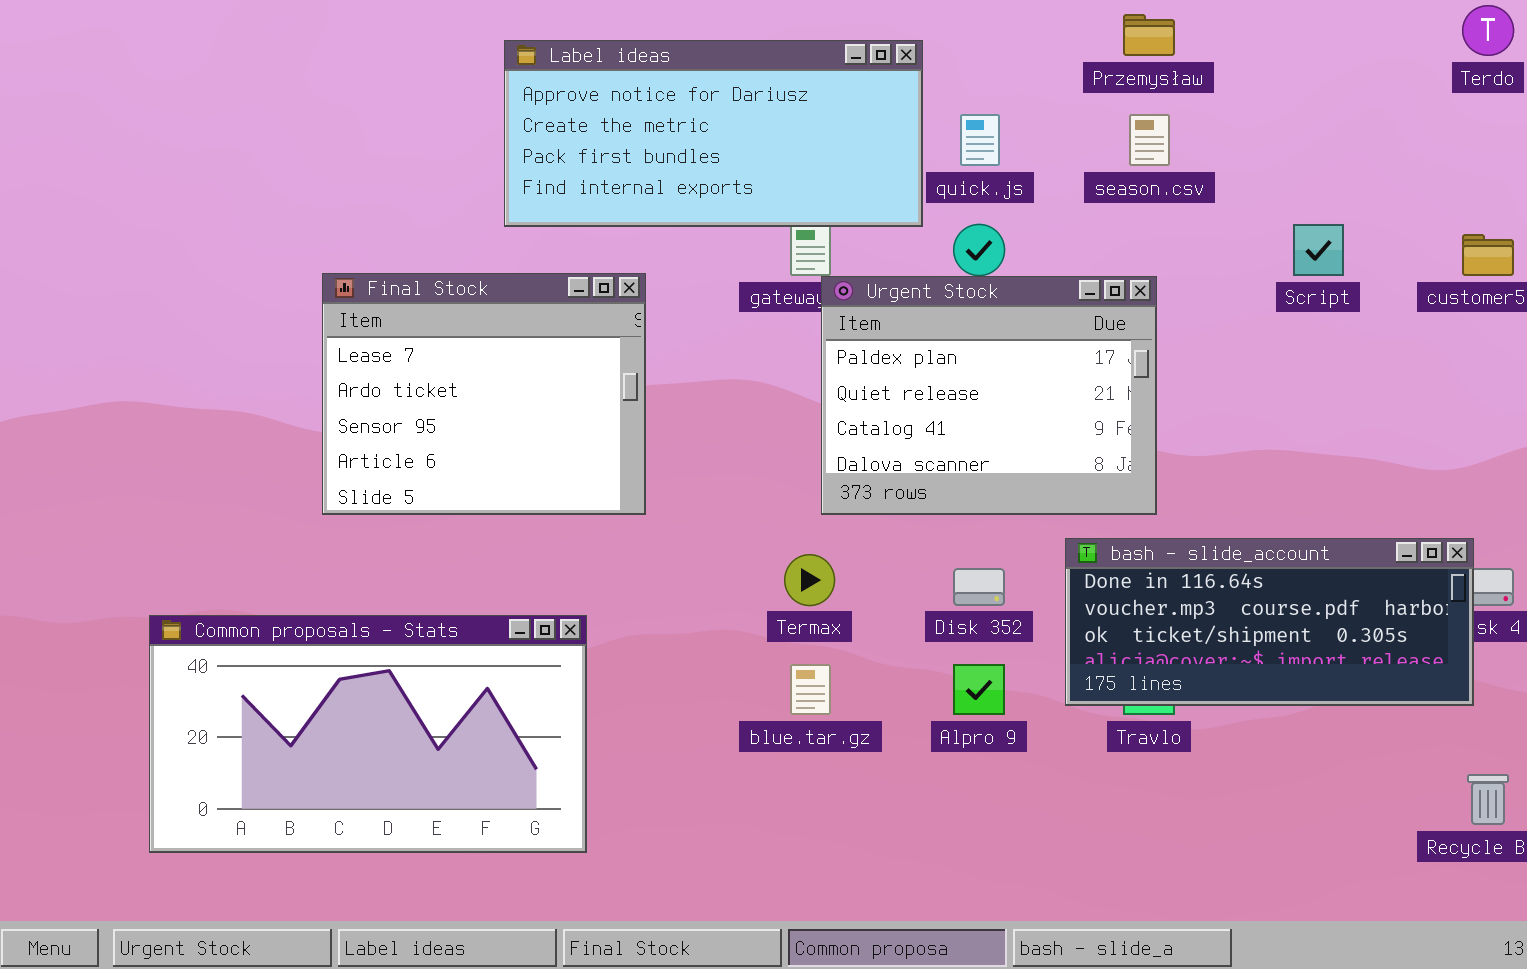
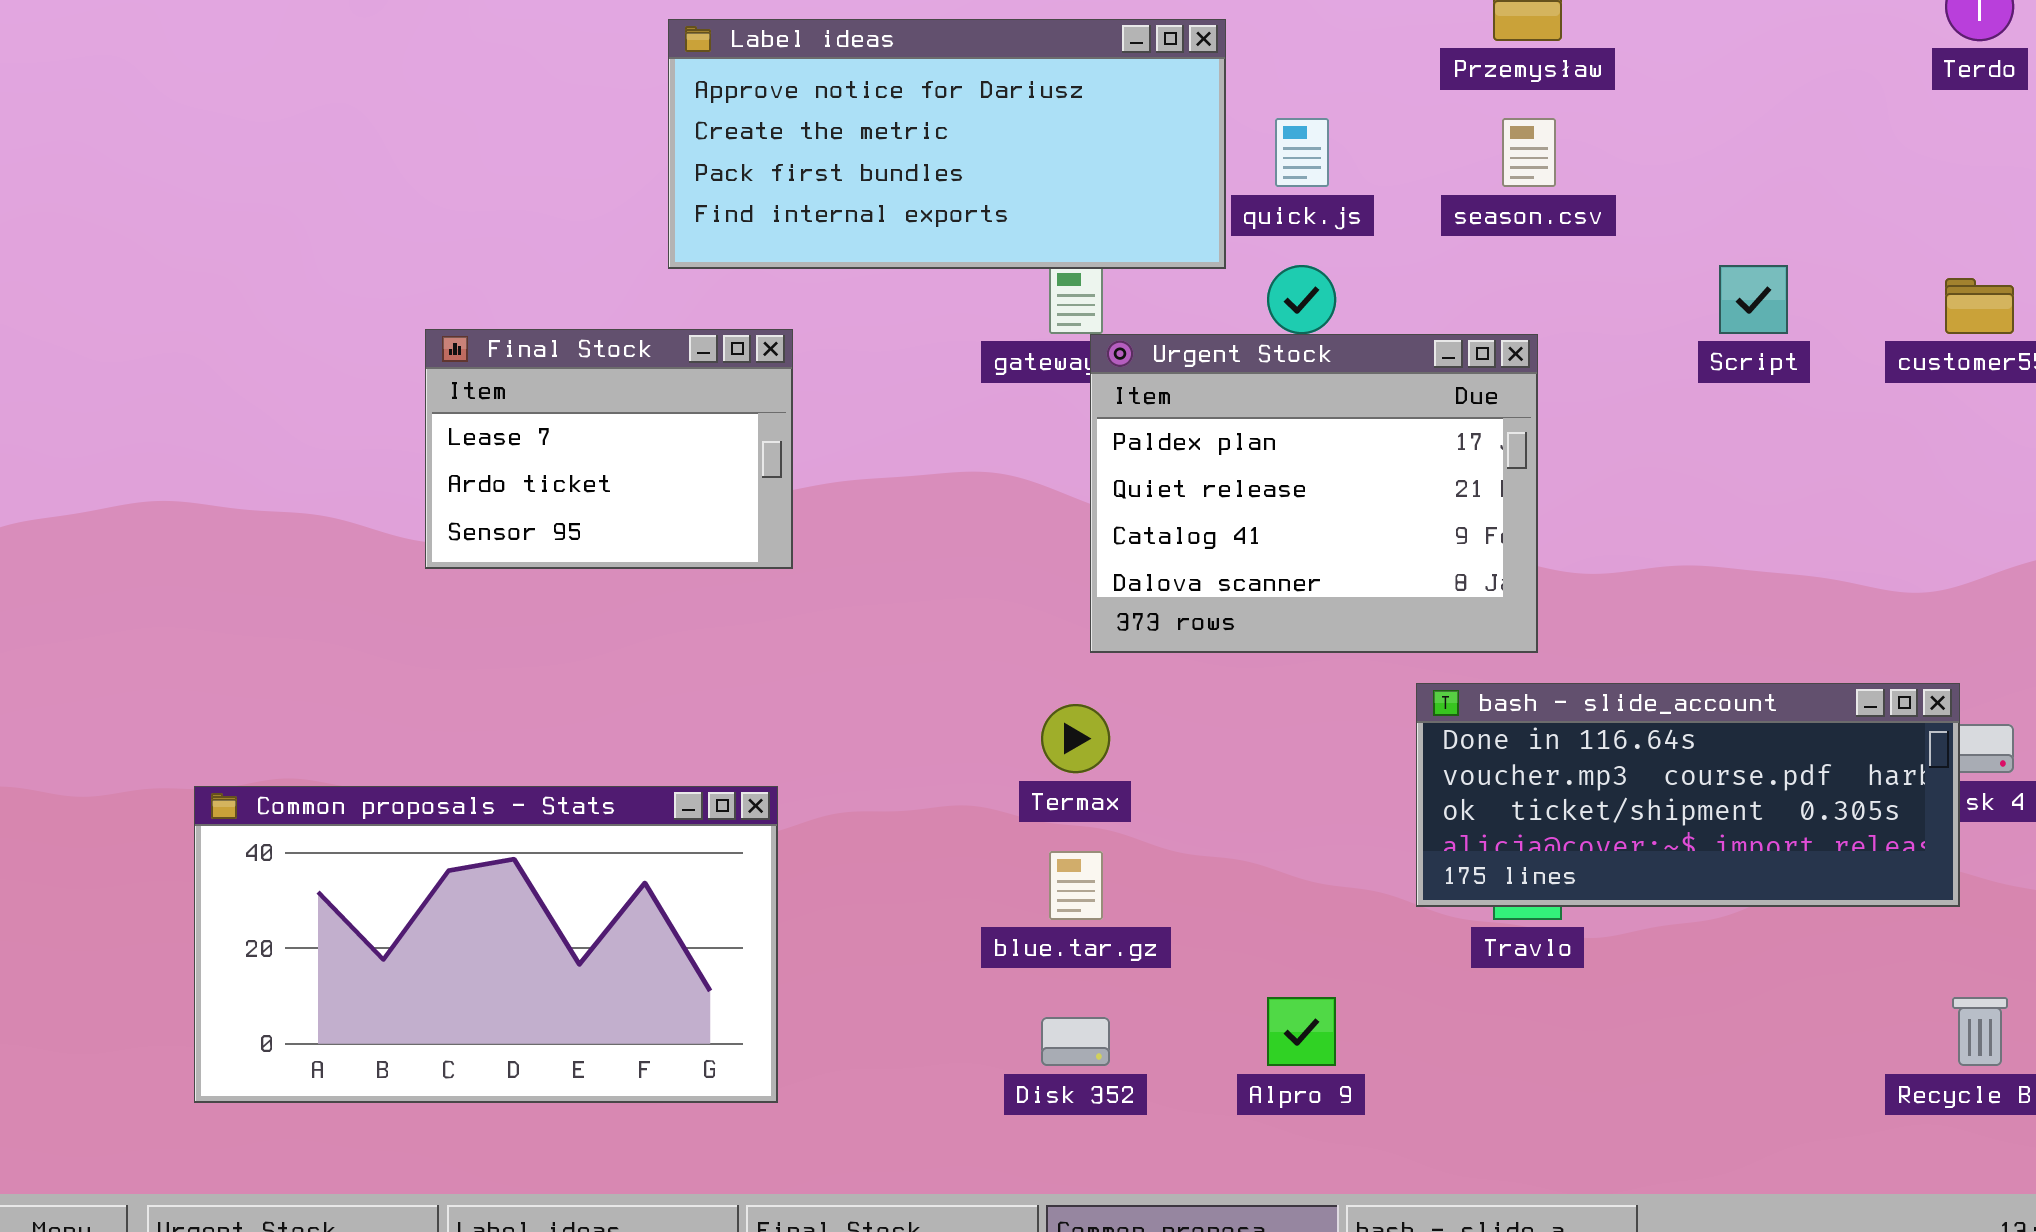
Final Stock: [322,273,646,515] -> [425,329,793,569], resized
Disk 352: [953,568,1005,606] -> [1041,1017,1110,1066], moved
Alpro 9: [953,664,1005,715] -> [1267,997,1336,1066], moved

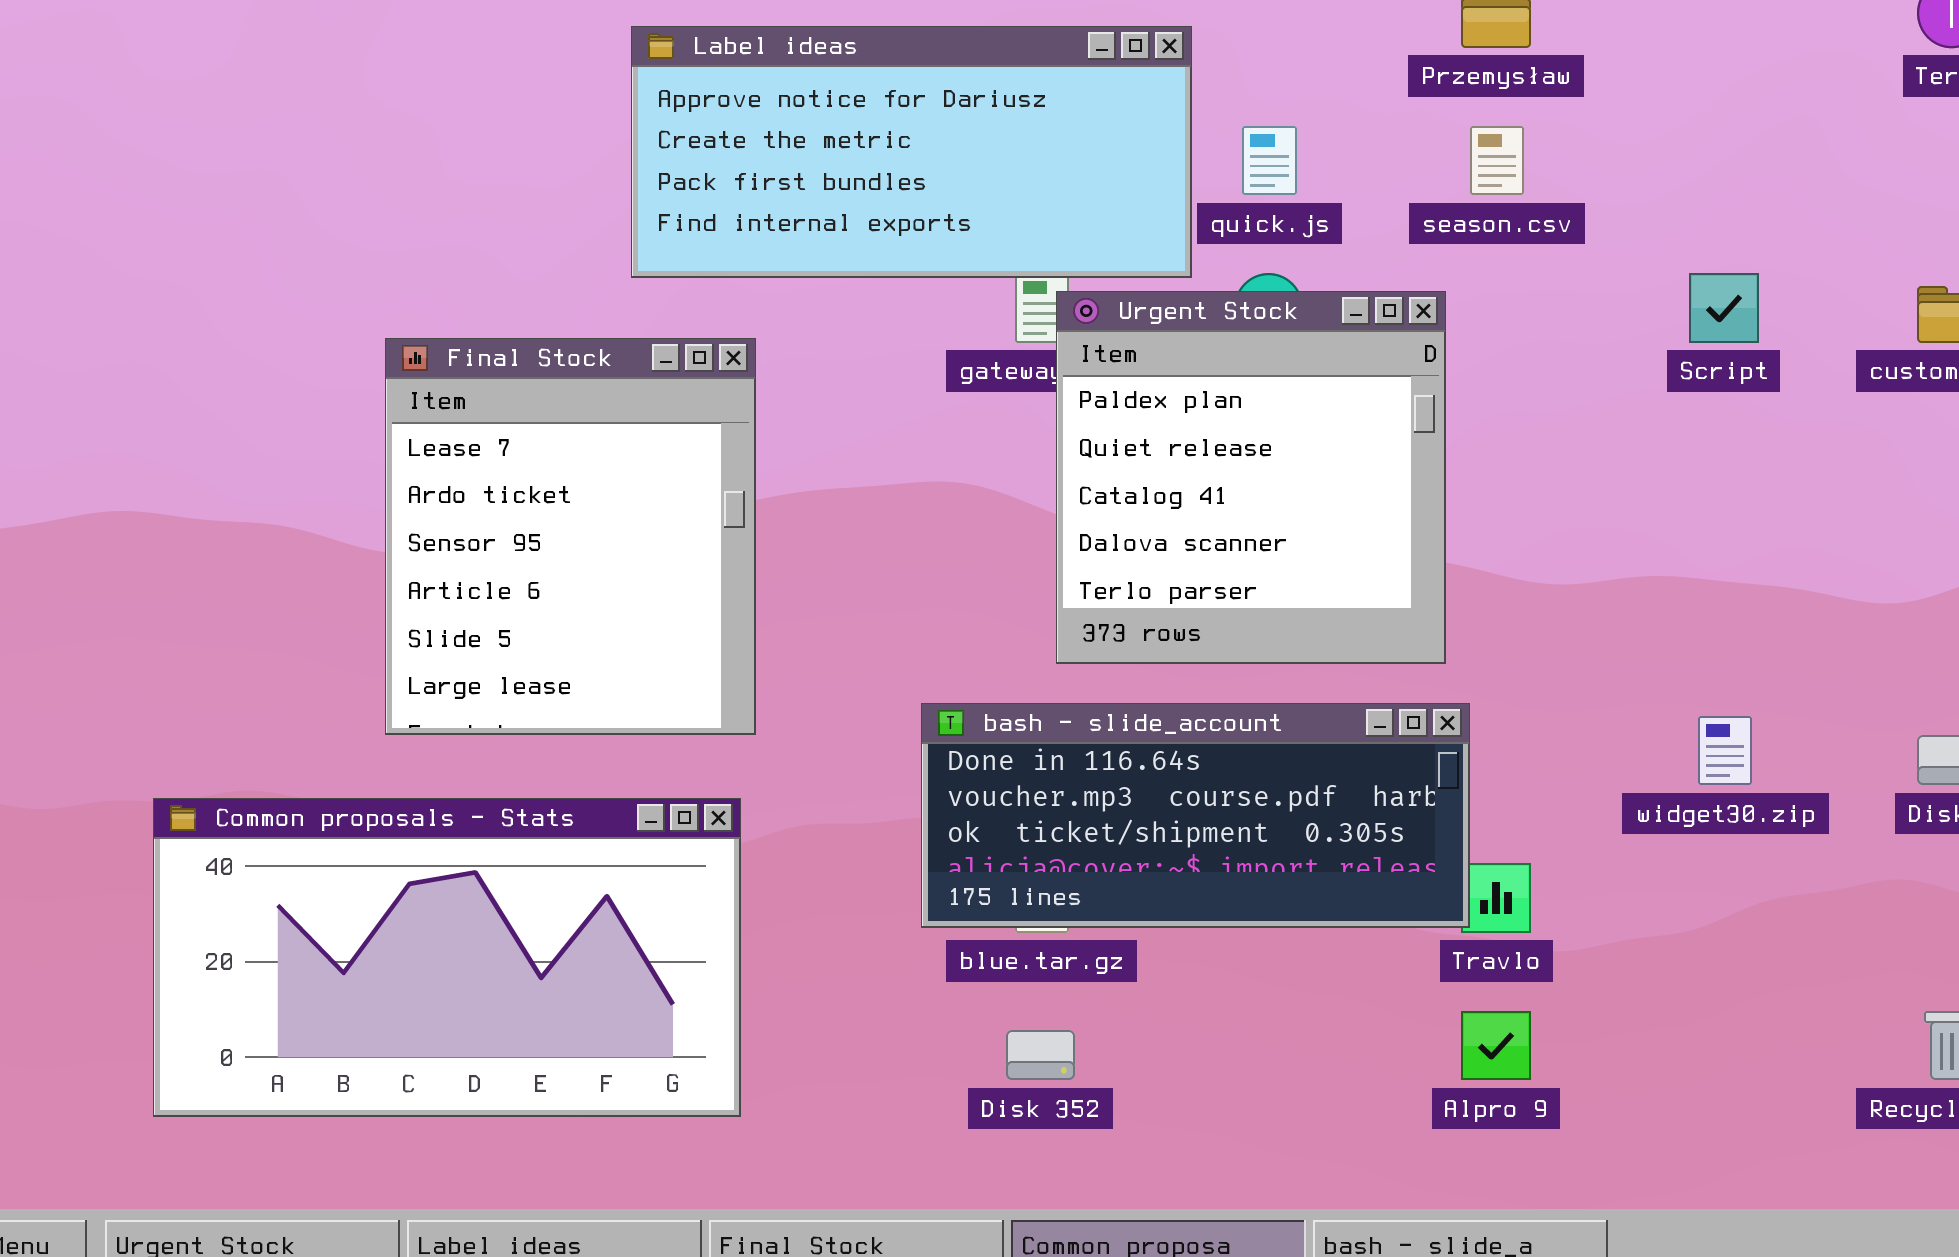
Final Stock: [425,329,793,569] -> [385,338,756,735], resized
Urgent Stock: [1090,334,1538,653] -> [1056,291,1446,664], resized
bash - slide_account: [1416,683,1960,907] -> [921,703,1470,928], moved
Alpro 9: [1267,997,1336,1066] -> [1461,1011,1531,1080], moved

